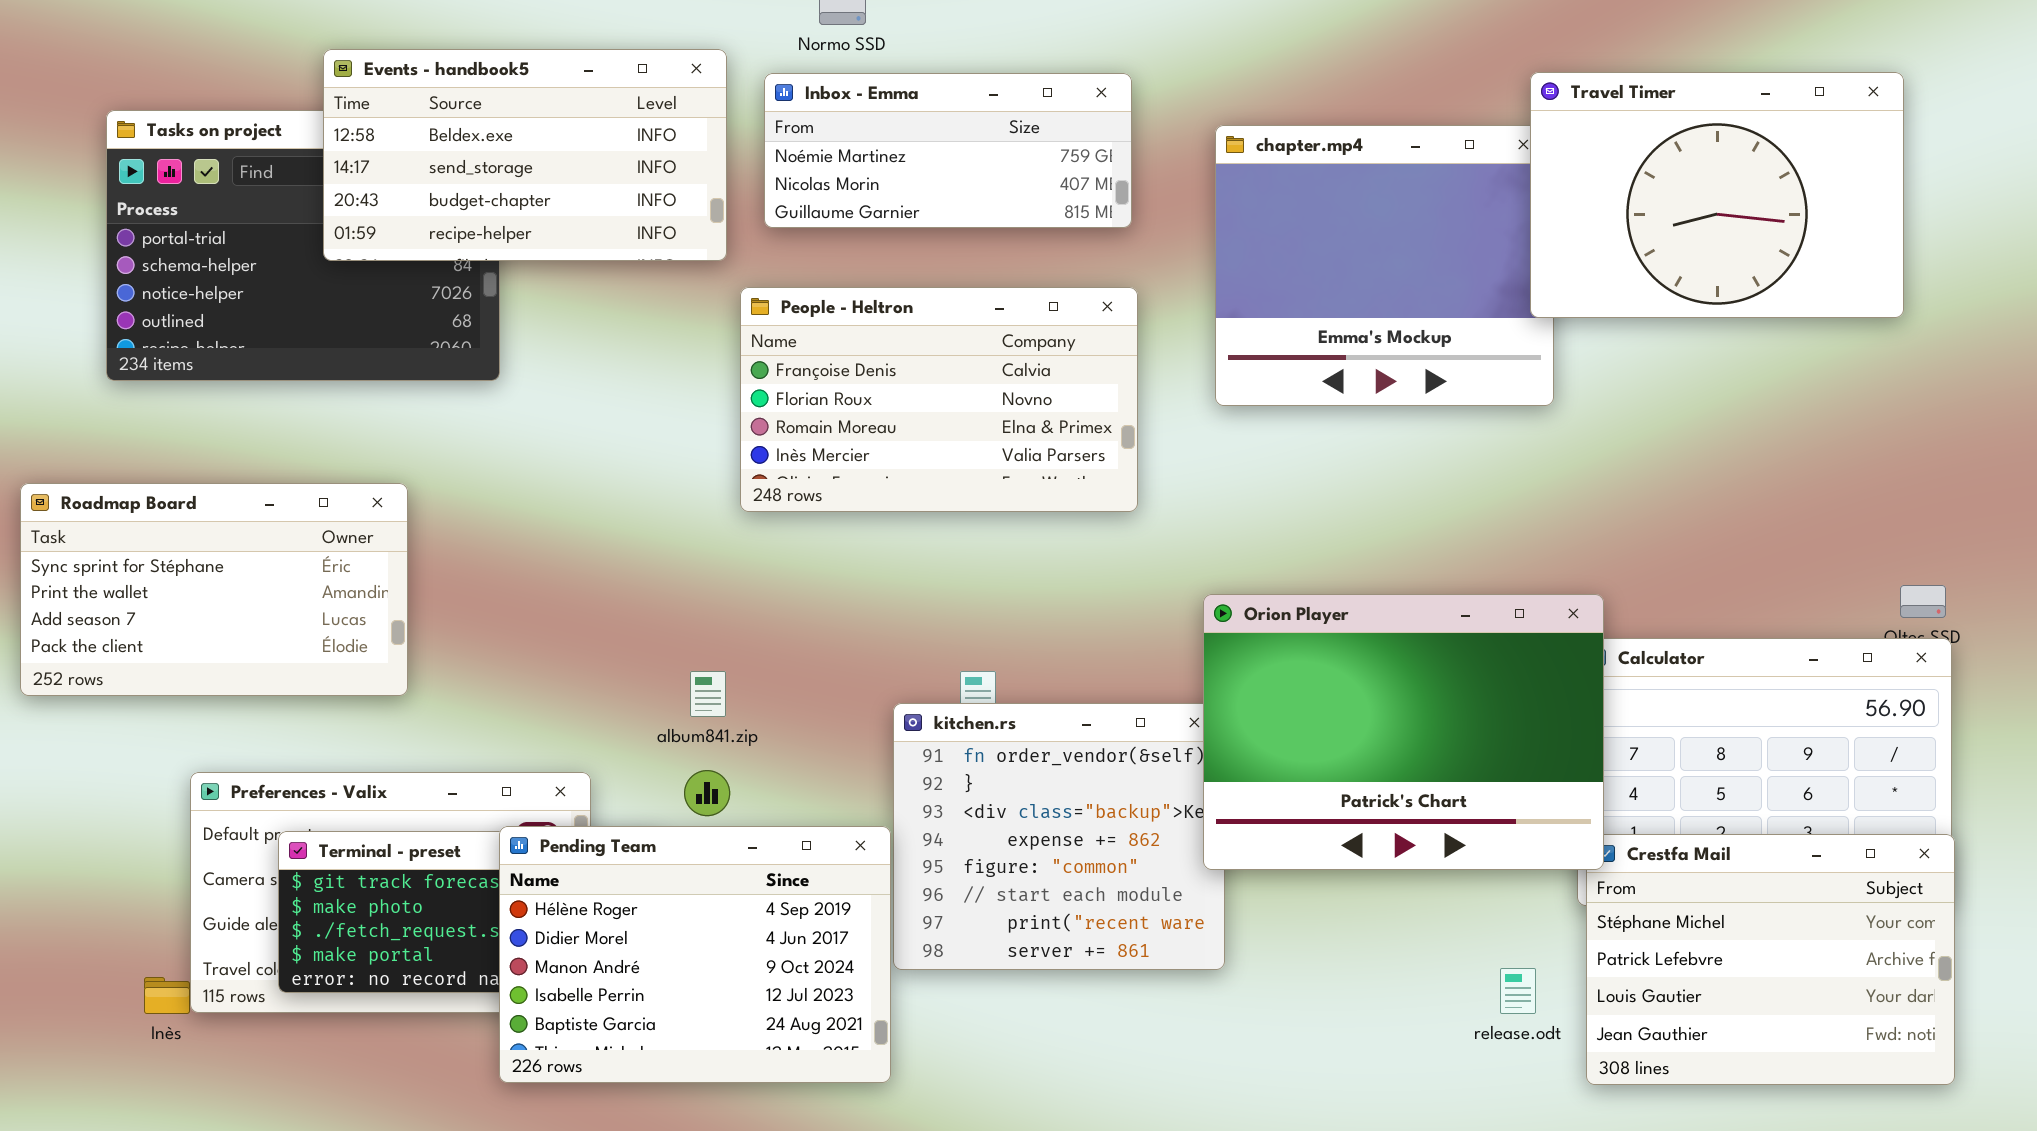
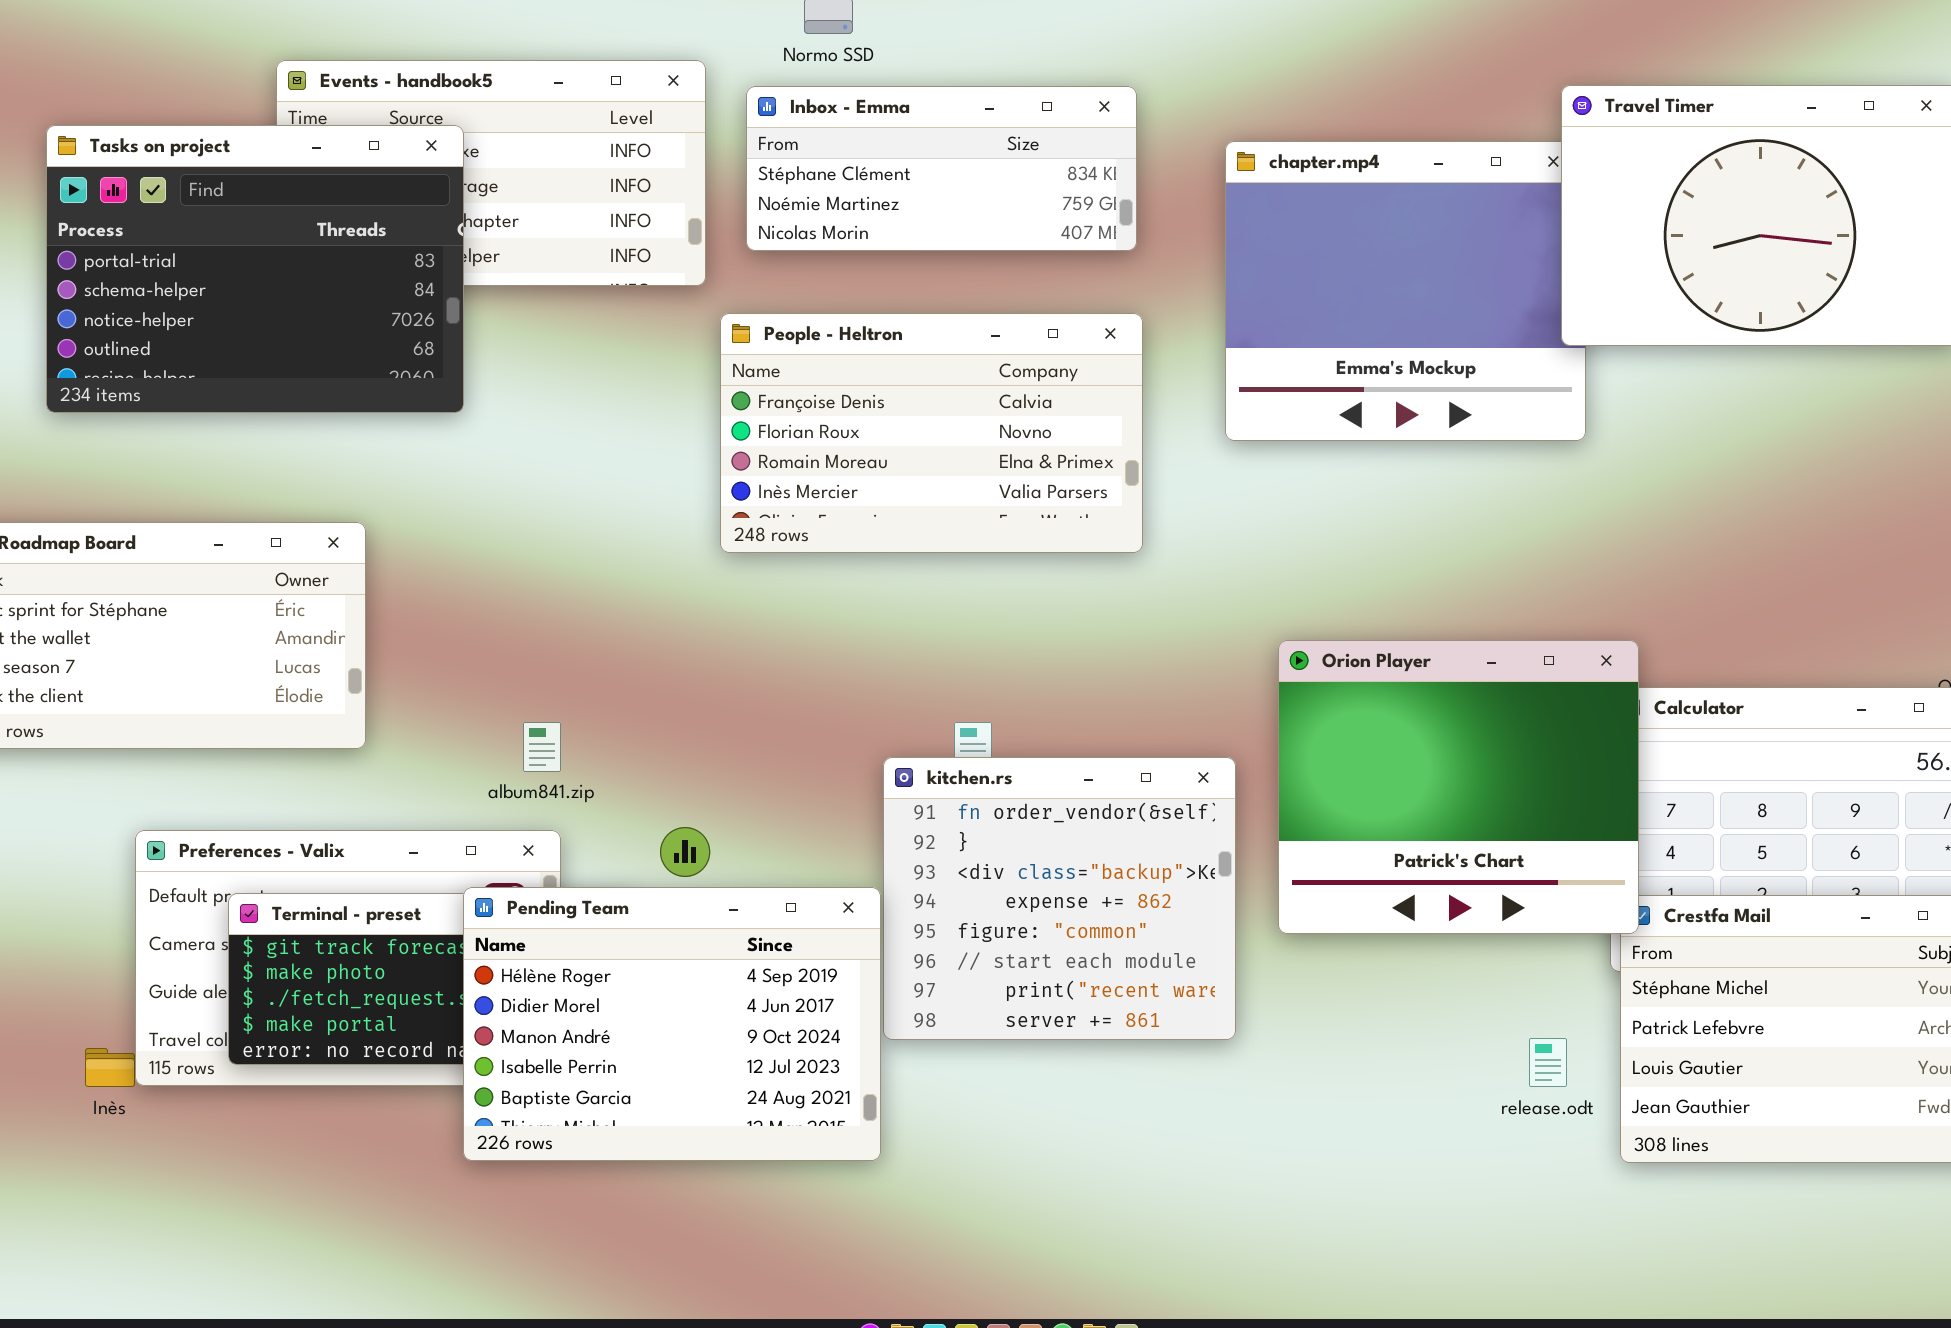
Inbox - Emma: [764,73,1132,228] -> [746,86,1137,251], scrolled up 1 row
Tasks on project: [106,110,500,381] -> [46,125,464,413], raised
Orion Player: [1203,594,1604,870] -> [1278,640,1639,934], resized
album841.zip: [690,671,726,717] -> [523,722,561,772], moved

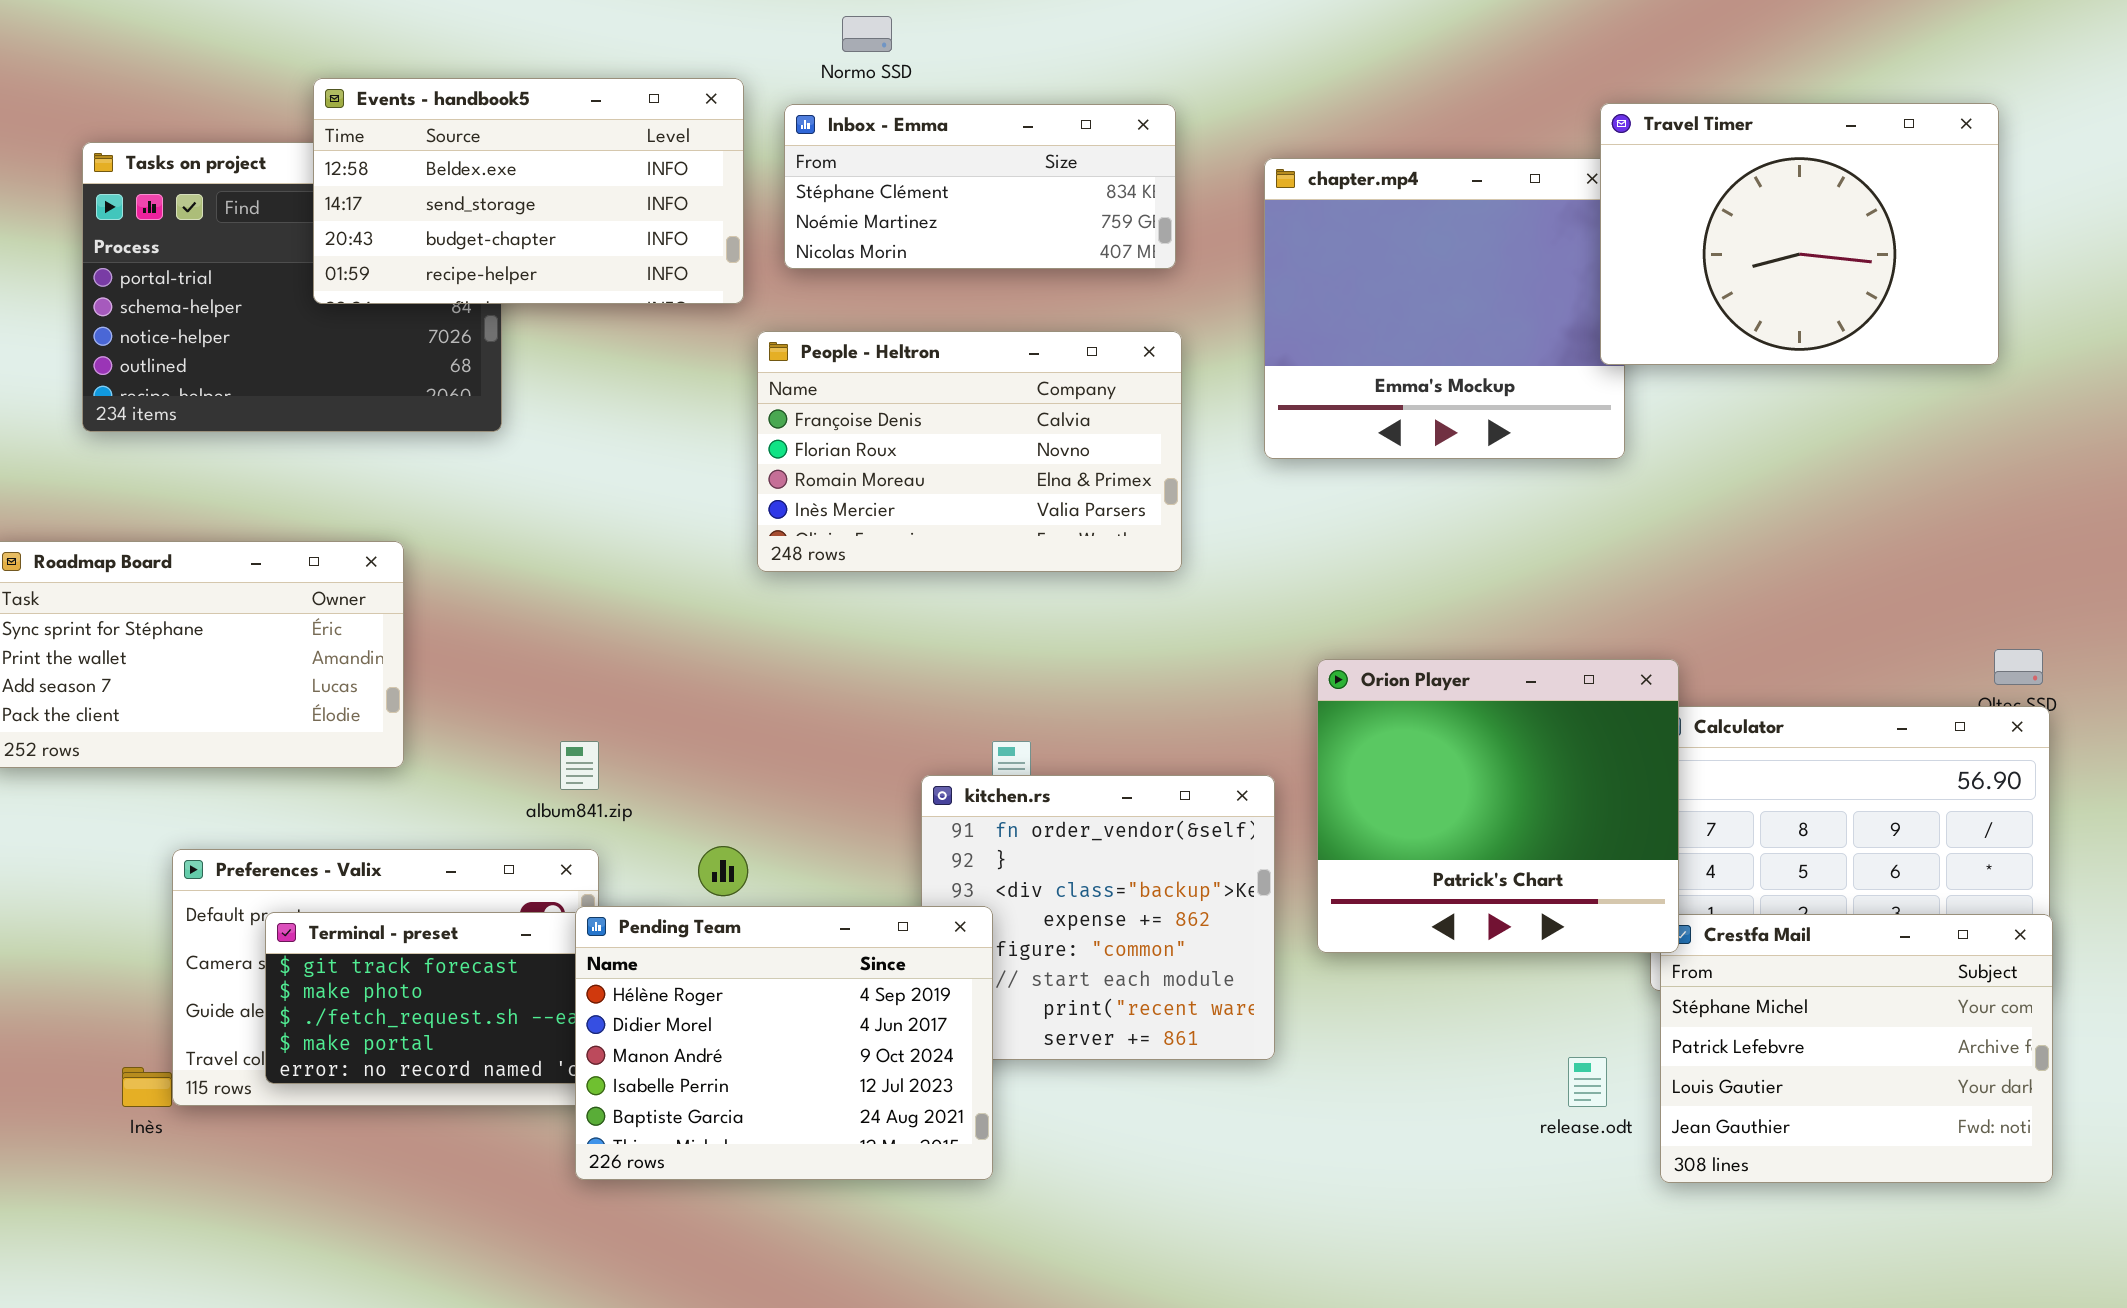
Events - handbook5: [276,60,706,286] -> [313,78,744,304], raised
Pending Team: [463,887,881,1161] -> [575,906,993,1180], moved

